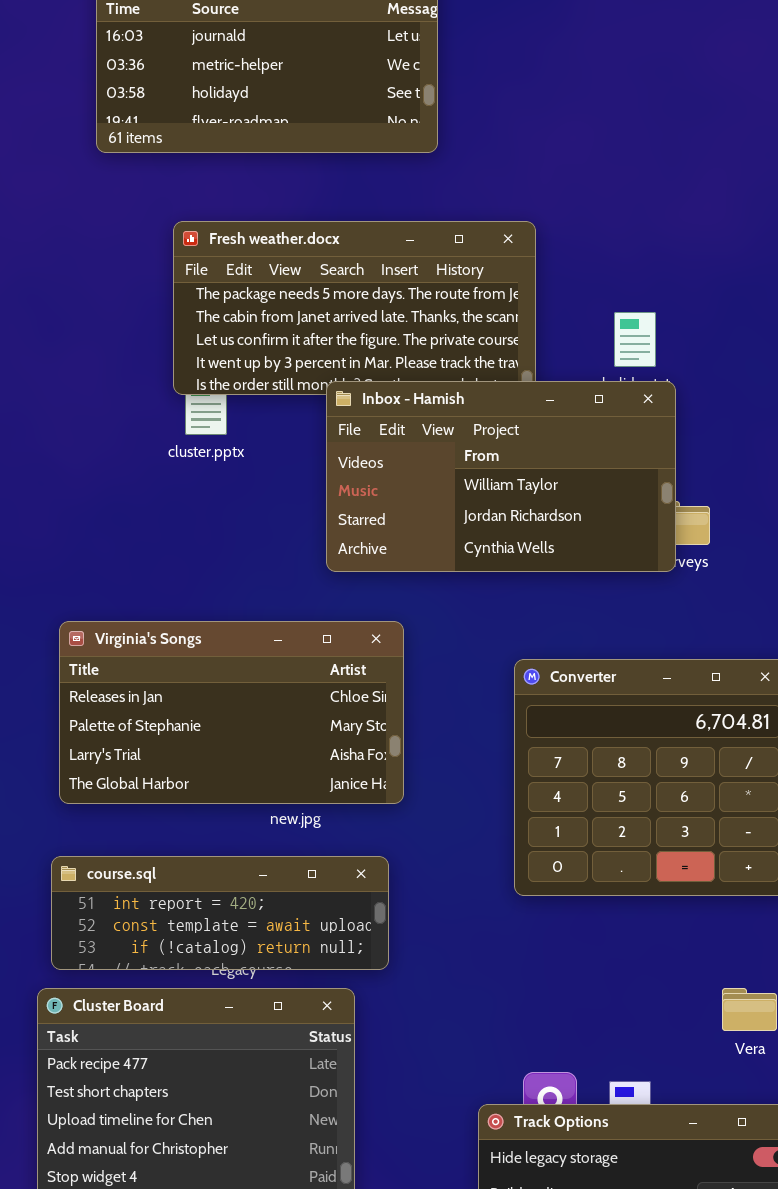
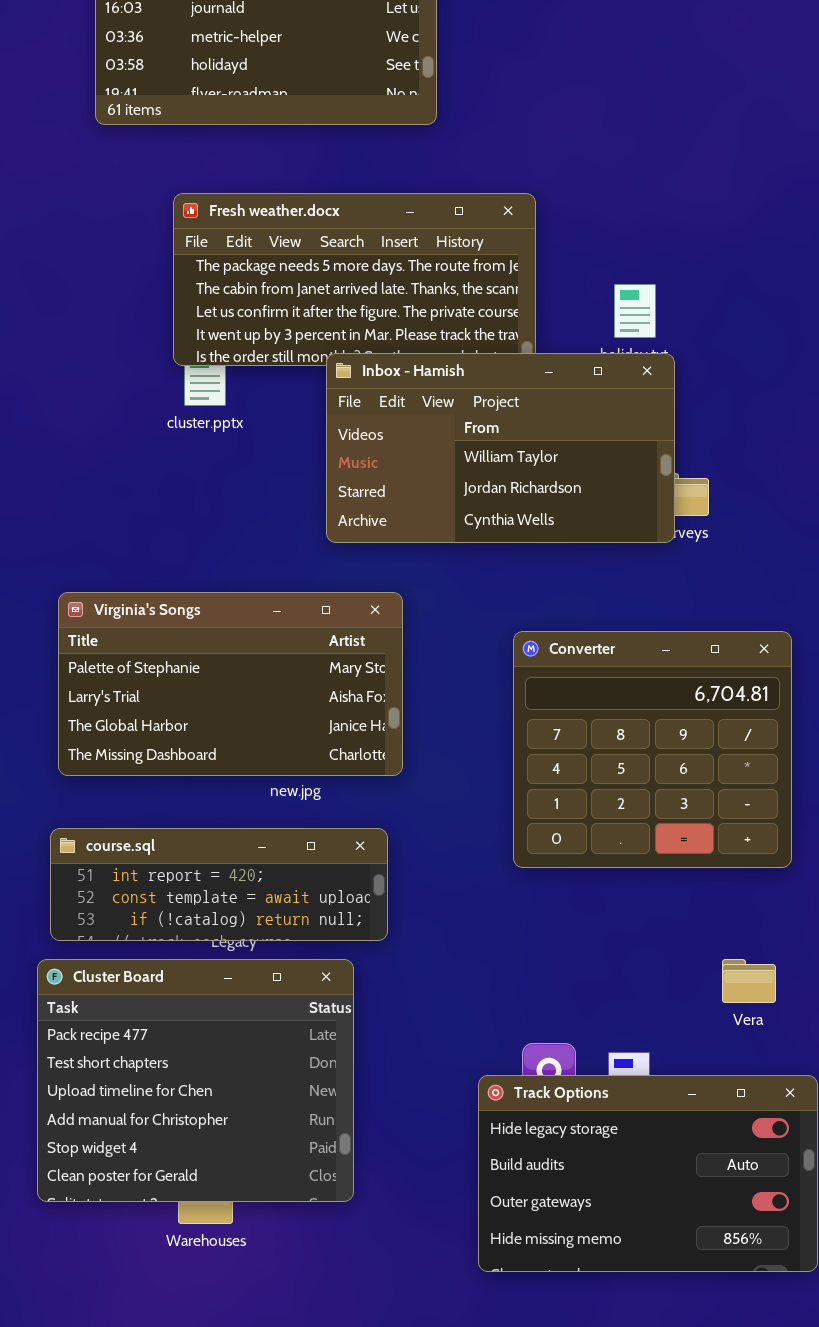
Virginia's Songs: [59,621,404,804] -> [58,592,403,776], scrolled down 1 row

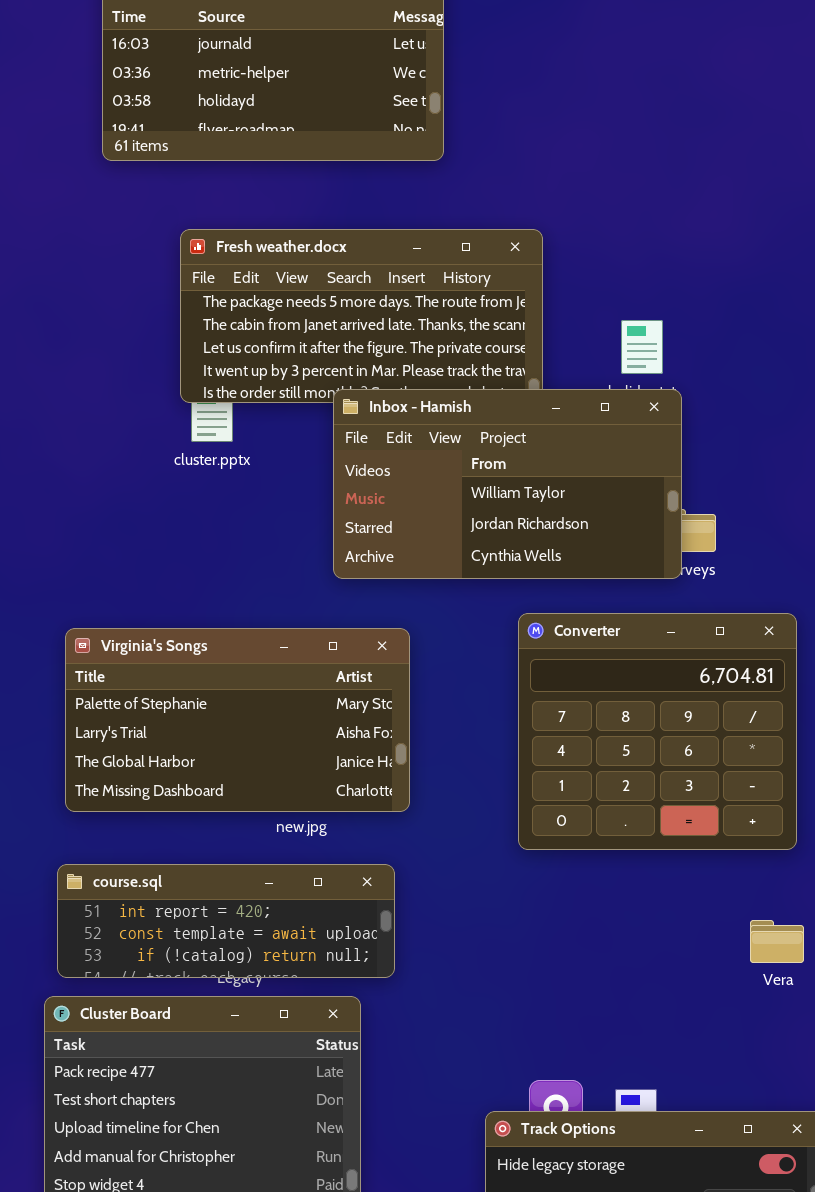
Converter: [513,631,792,868] -> [518,613,797,850], moved
Vera: [722,959,776,1003] -> [750,920,804,963], moved

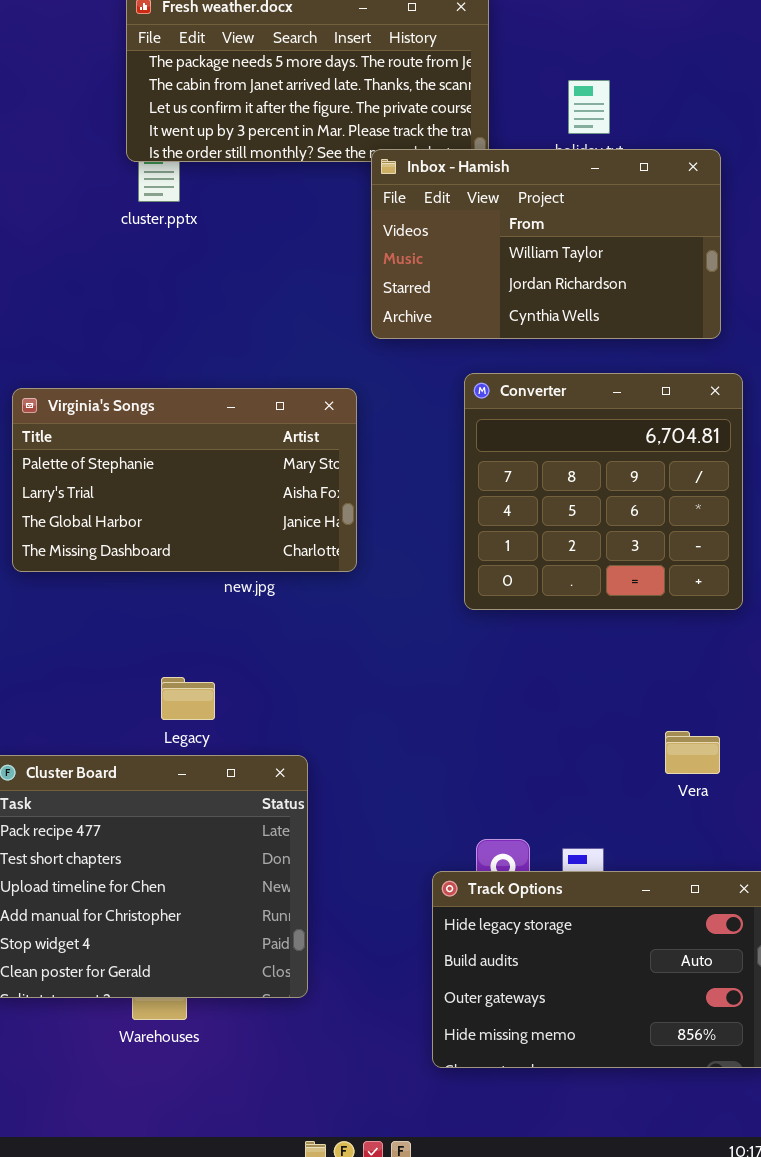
Inbox - Hamish: [333,389,682,579] -> [371,149,721,339], moved
course.sql: [57,864,395,978] -> none, closed
Vera: [750,920,804,963] -> [665,731,720,774], moved

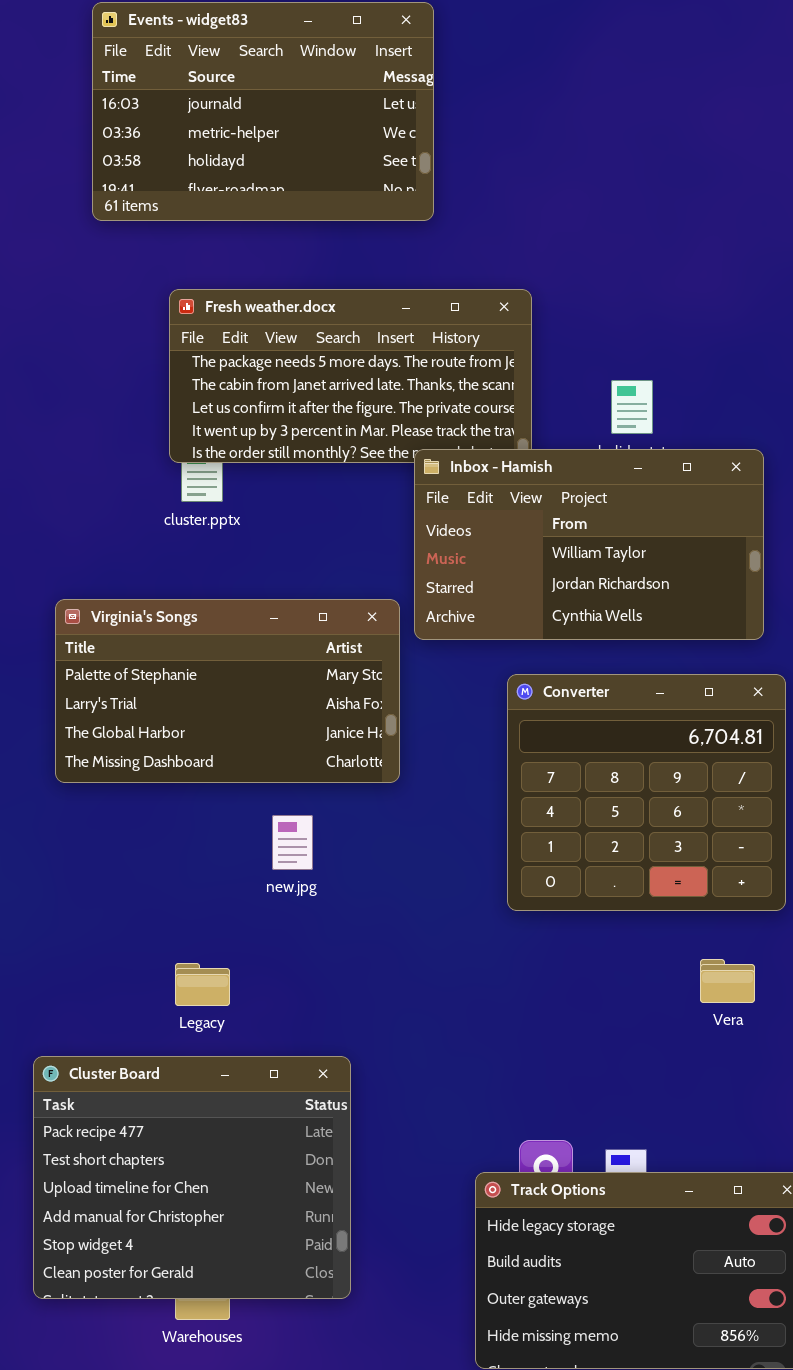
Virginia's Songs: [12,388,357,572] -> [55,599,400,783], moved
Legacy: [161,677,215,720] -> [175,963,230,1006], moved
Vera: [665,731,720,774] -> [700,959,755,1003], moved

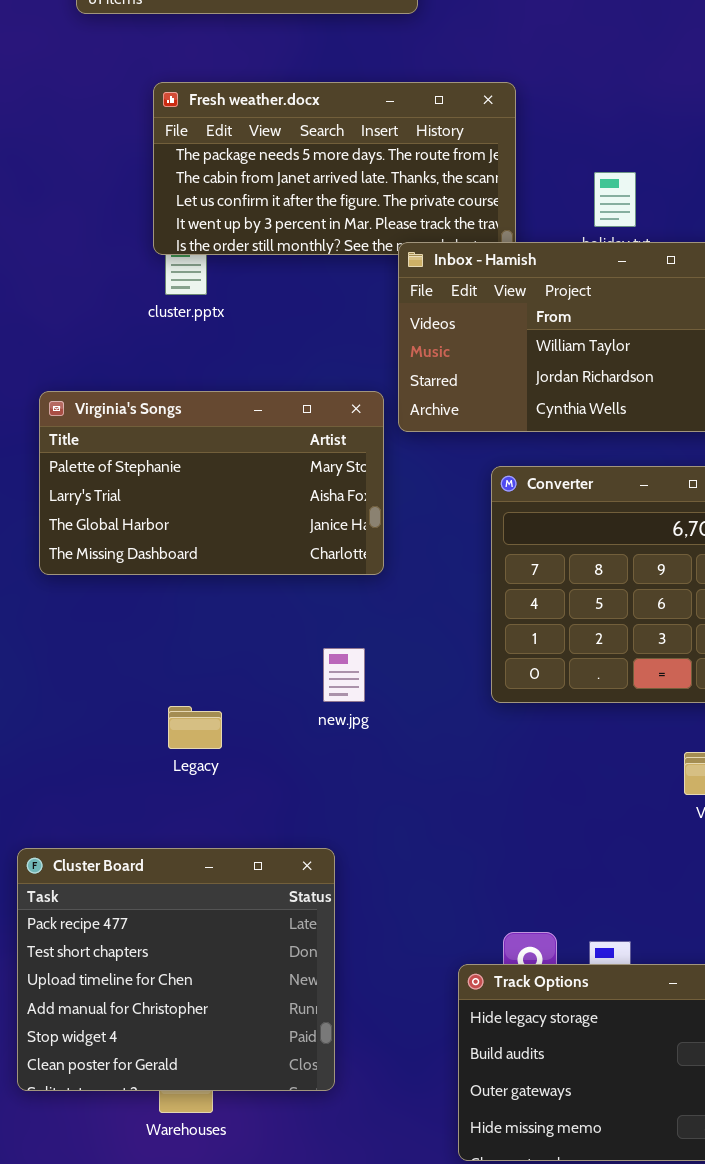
new.jpg: [272,815,313,870] -> [323,648,365,702], moved
Legacy: [175,963,230,1006] -> [168,706,222,749], moved

